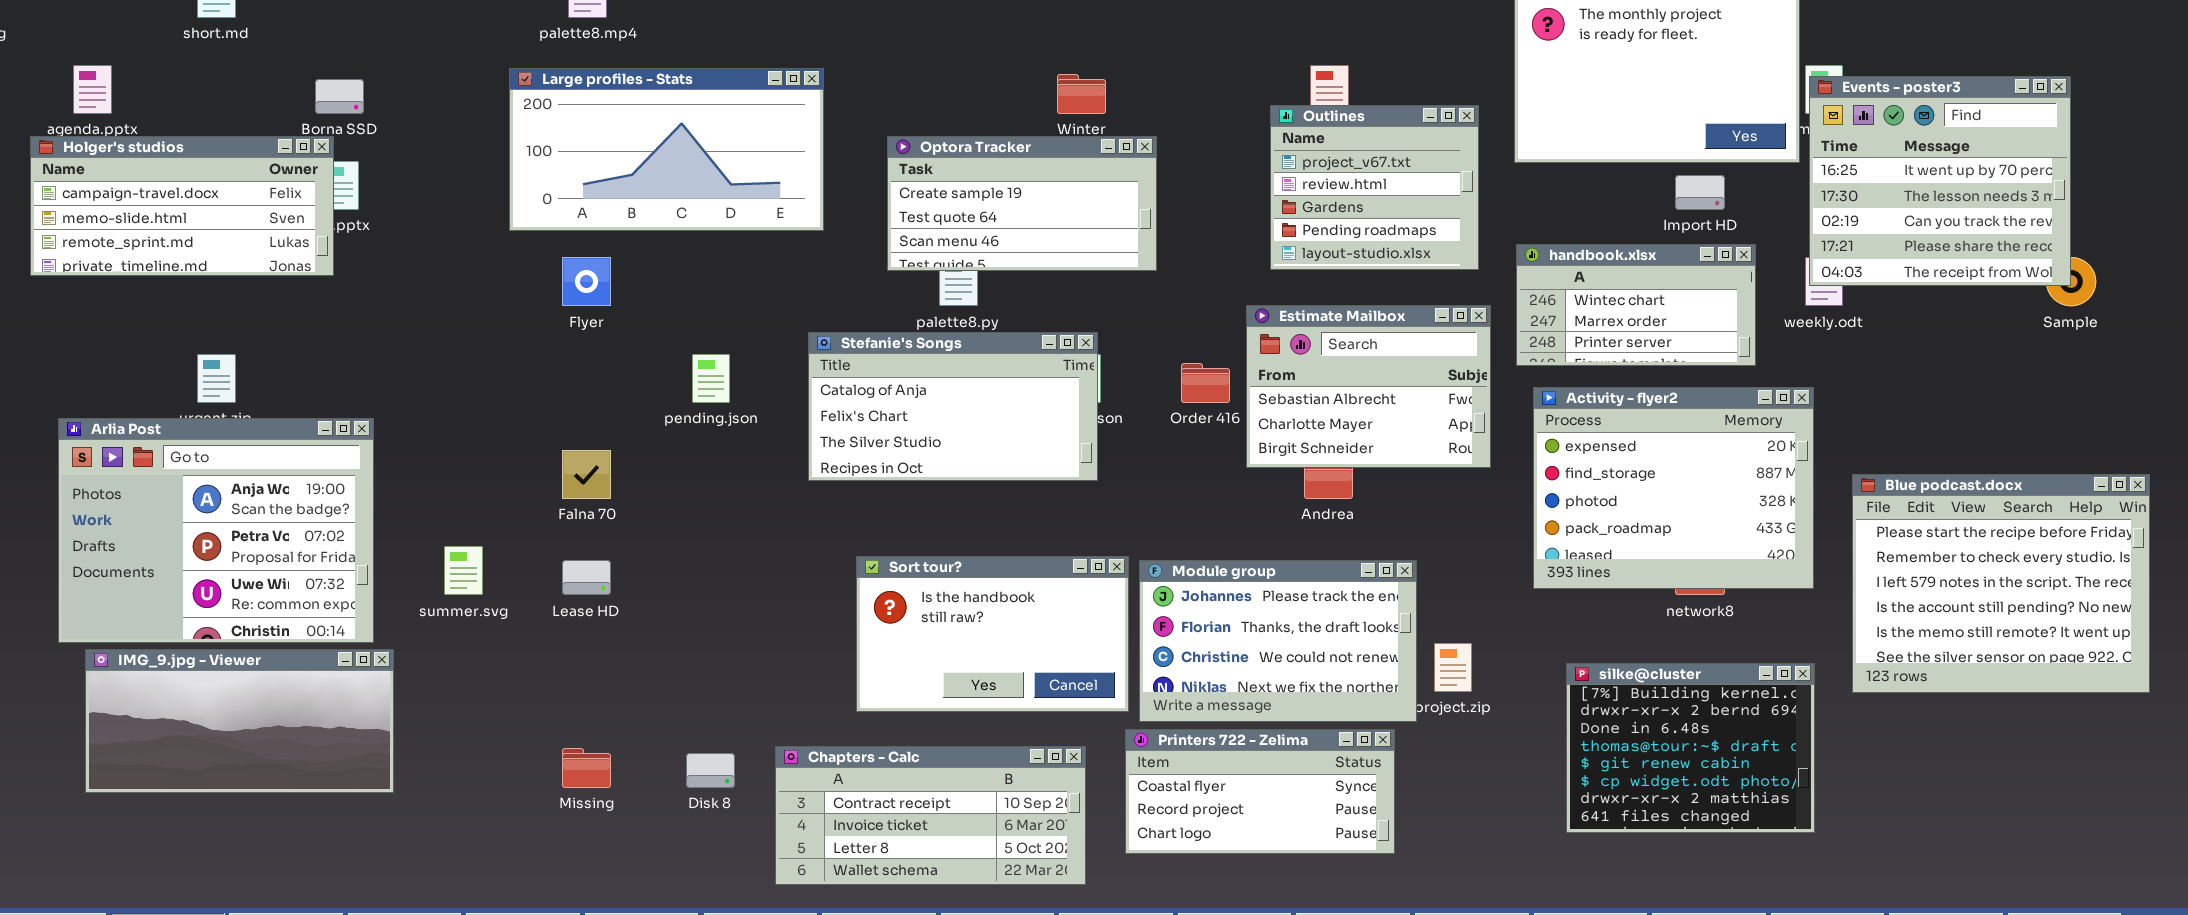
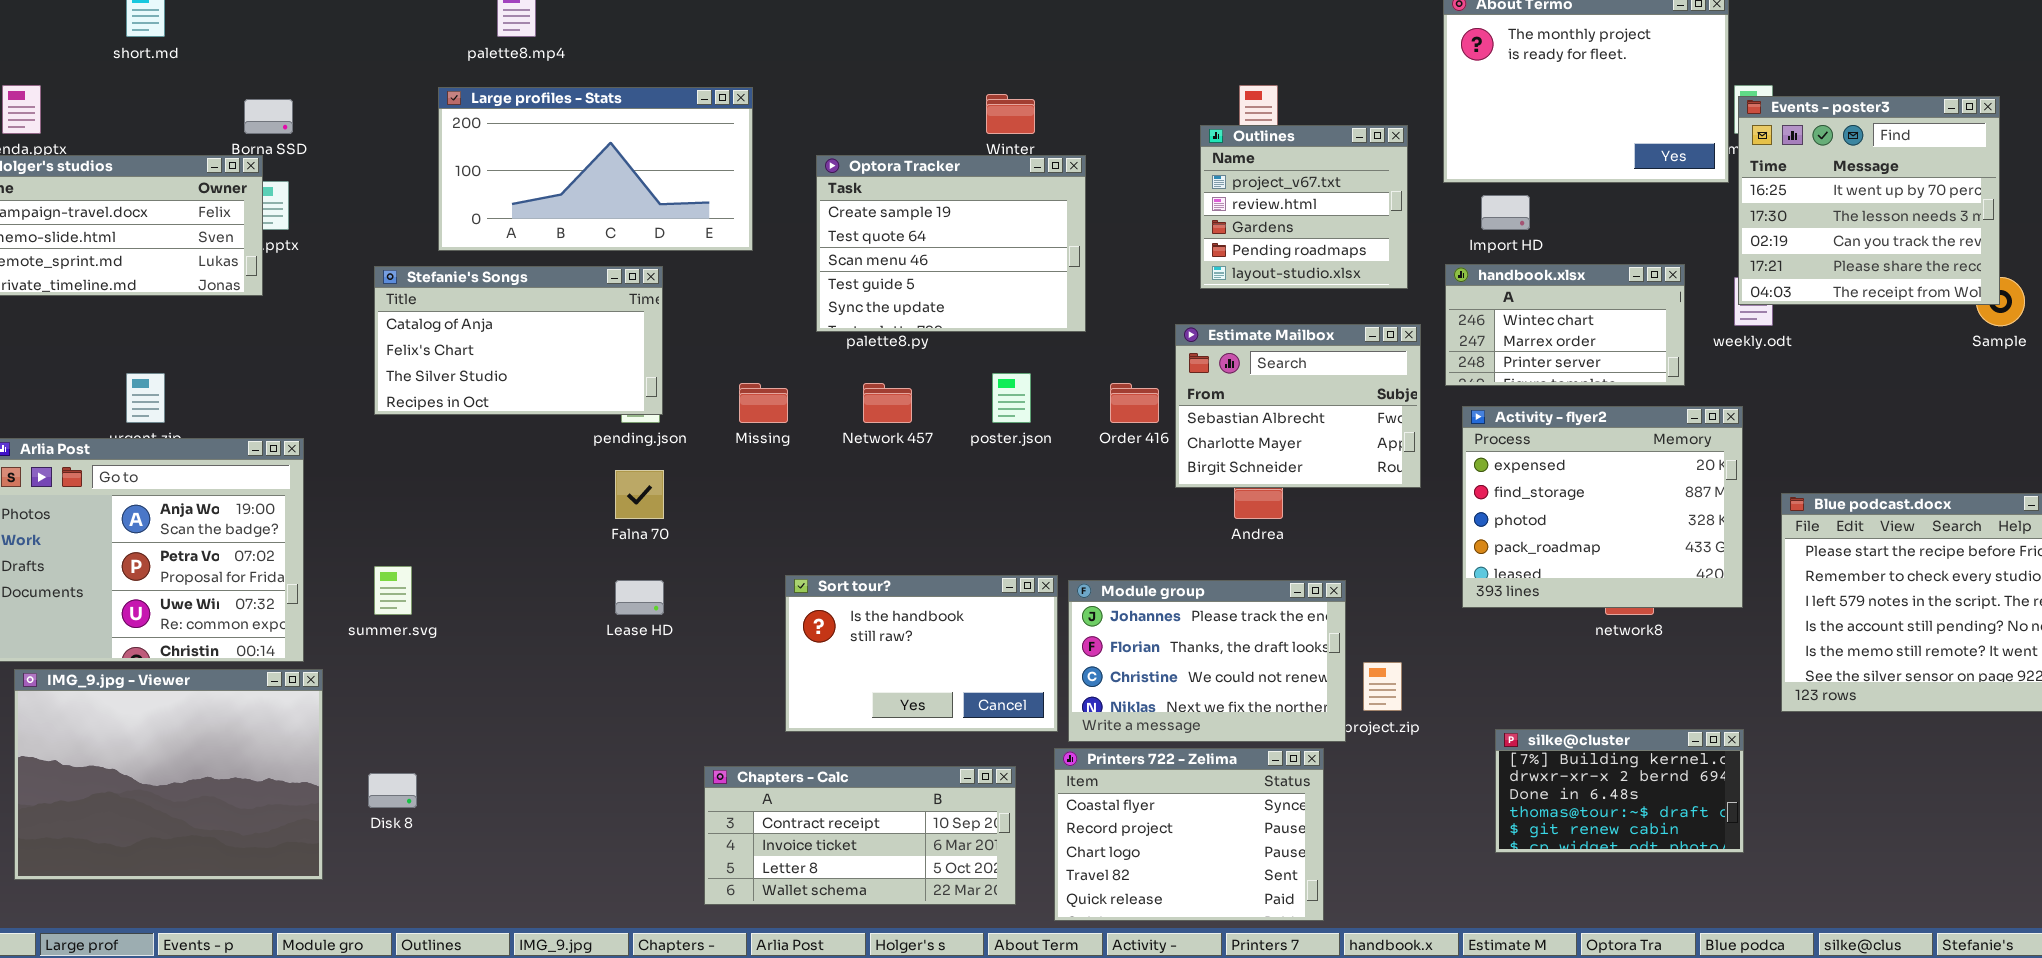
Optora Tracker: [887,136,1157,271] -> [816,155,1086,332], resized
Import HD: [1675,175,1725,210] -> [1481,195,1530,230], moved
Stefanie's Songs: [808,332,1098,481] -> [374,266,663,415], moved
Falna 70: [562,450,611,499] -> [615,470,664,519], moved
Lease HD: [562,560,611,595] -> [615,580,664,615], moved
IMG_9.jpg - Viewer: [85,649,394,793] -> [14,669,323,880], resized
silke@cluster: [1566,663,1815,833] -> [1495,729,1744,853], resized
Printers 722 - Zelima: [1125,729,1395,854] -> [1054,748,1324,921], resized
Missing: [562,748,611,788] -> [739,383,788,423], moved
Disk 8: [686,753,735,788] -> [368,773,417,808], moved

